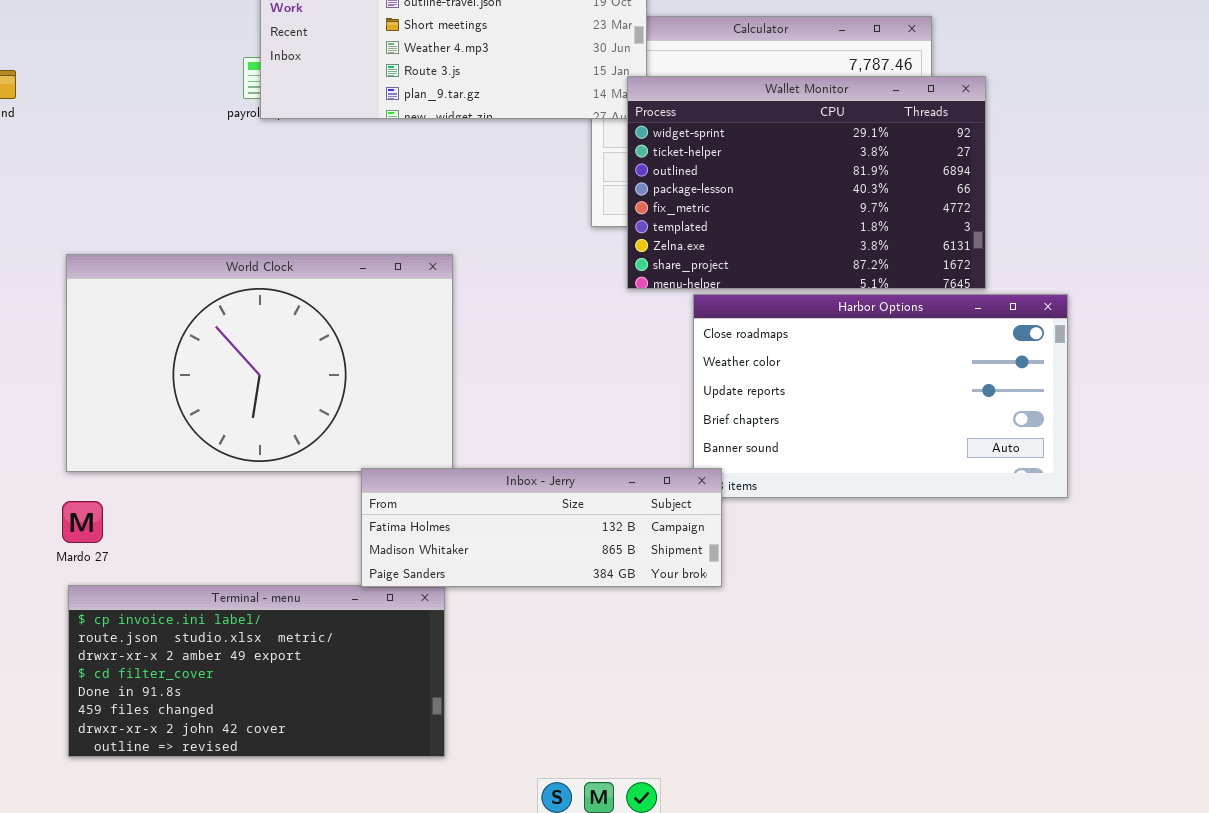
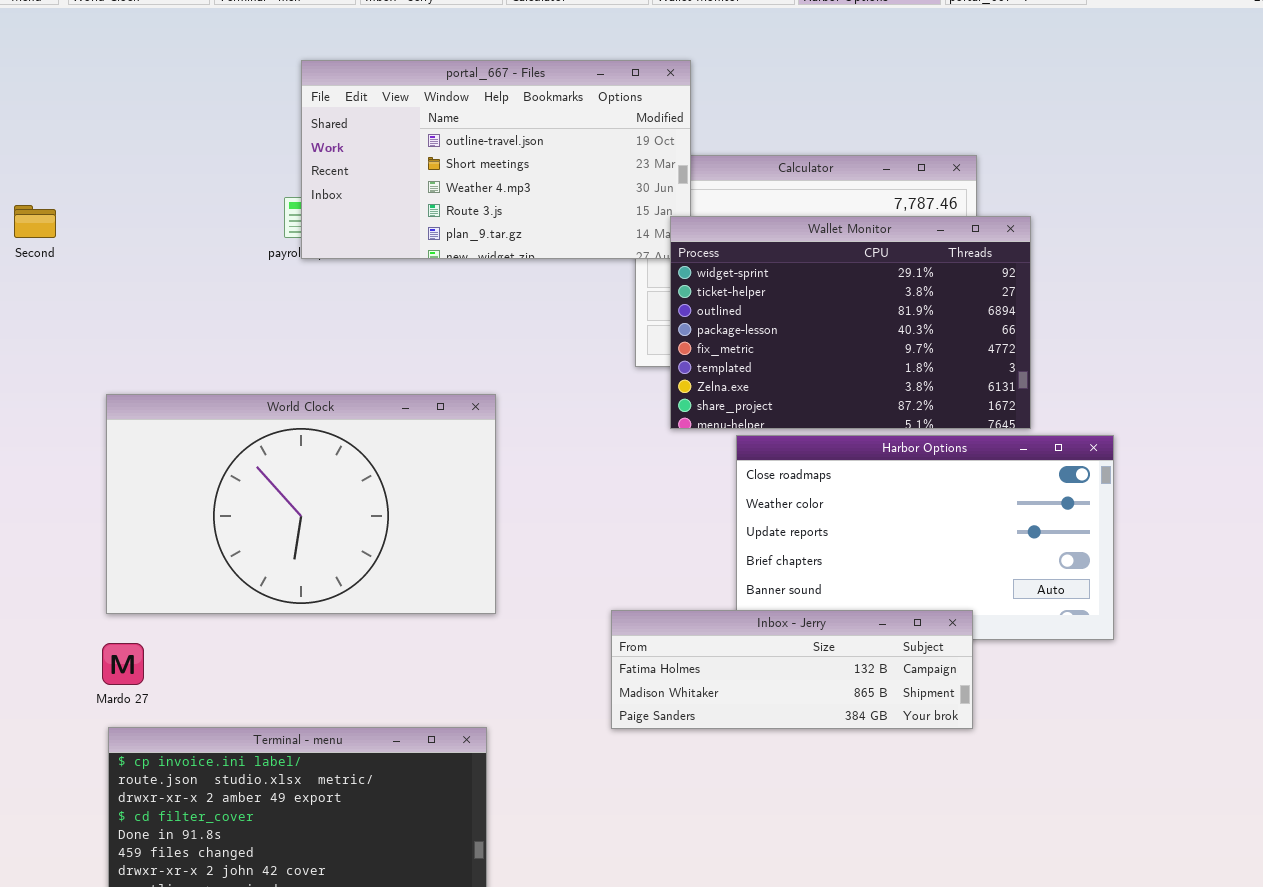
Inbox - Jerry: [361,468,722,587] -> [611,610,973,729], moved

